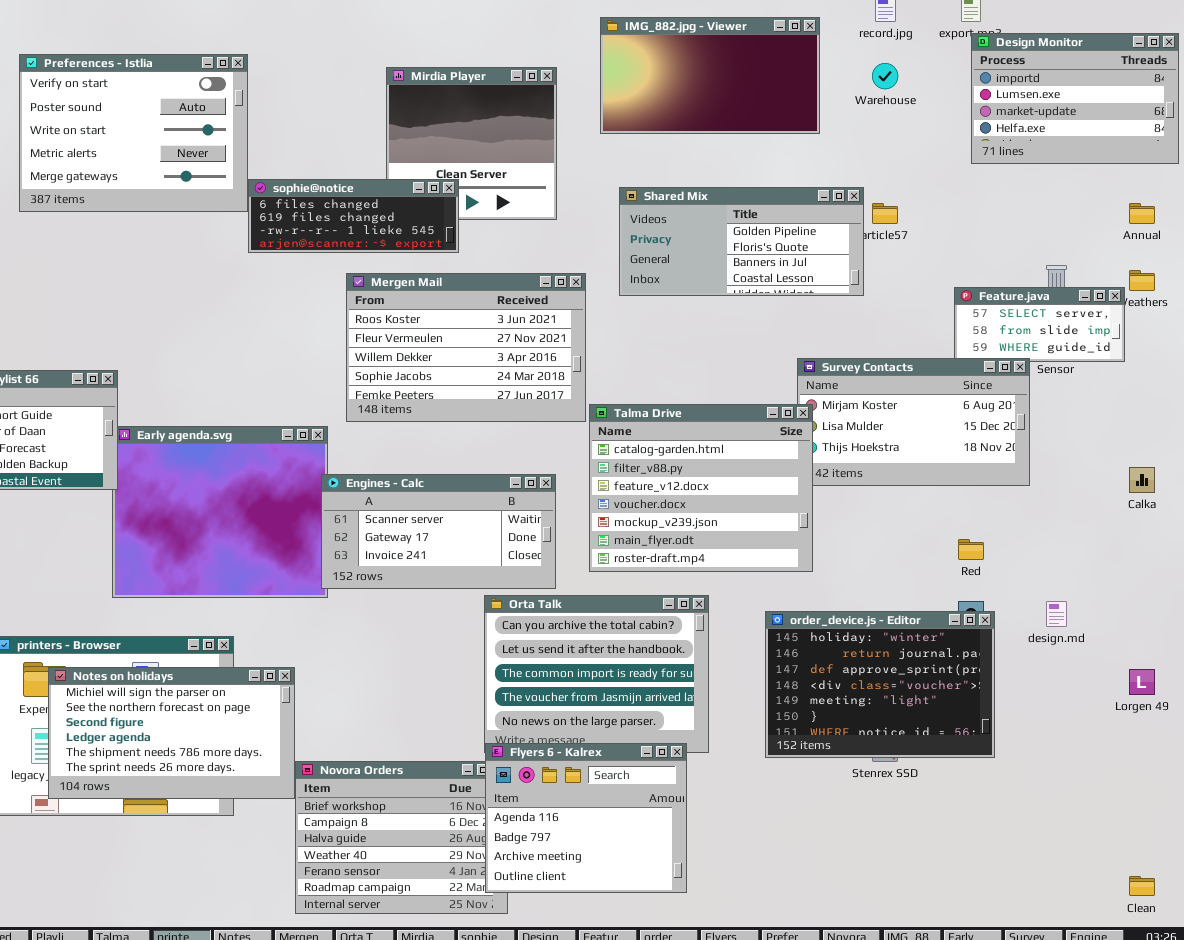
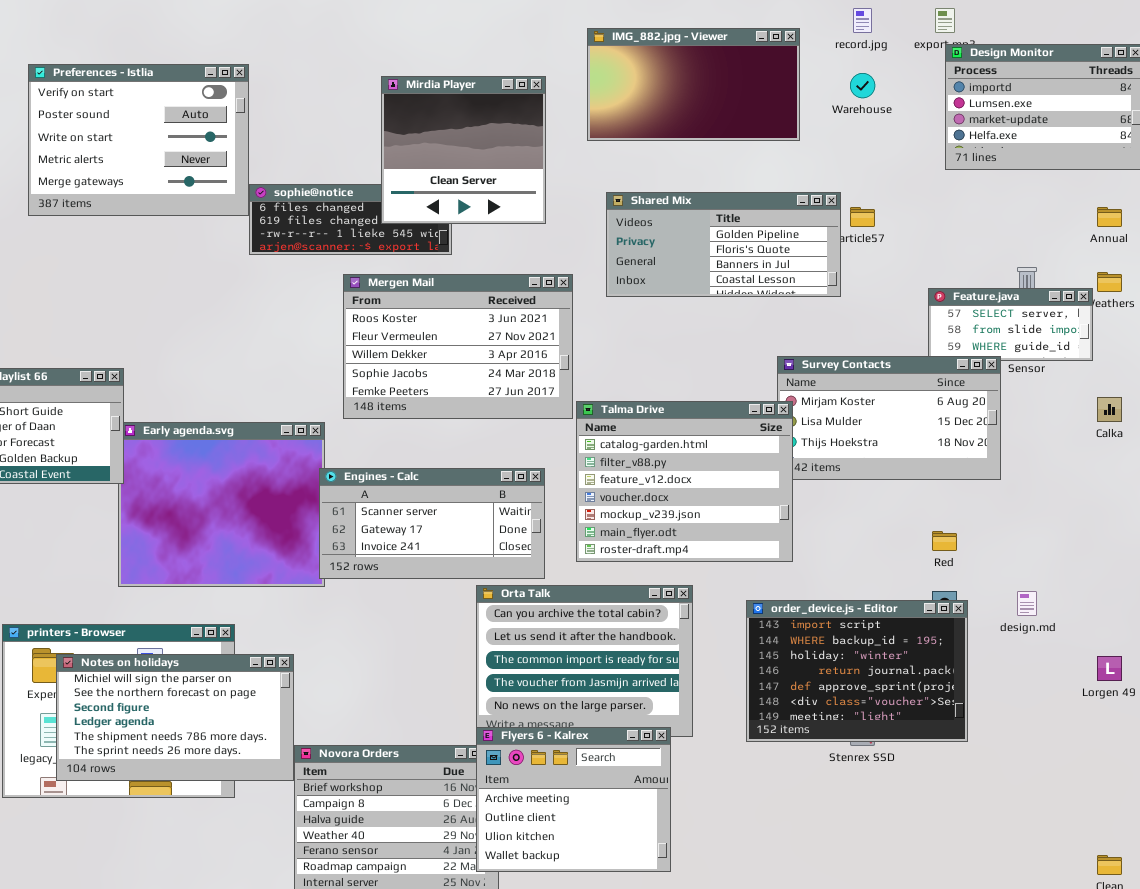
Mirdia Player: [386,67,557,220] -> [381,76,546,224], raised
Calka: [1129,467,1155,493] -> [1097,397,1122,422], moved
order_device.js - Editor: [765,611,995,758] -> [746,600,968,742], scrolled up 2 rows
Flyers 6 - Kalrex: [485,743,687,893] -> [476,727,671,872], scrolled down 2 rows

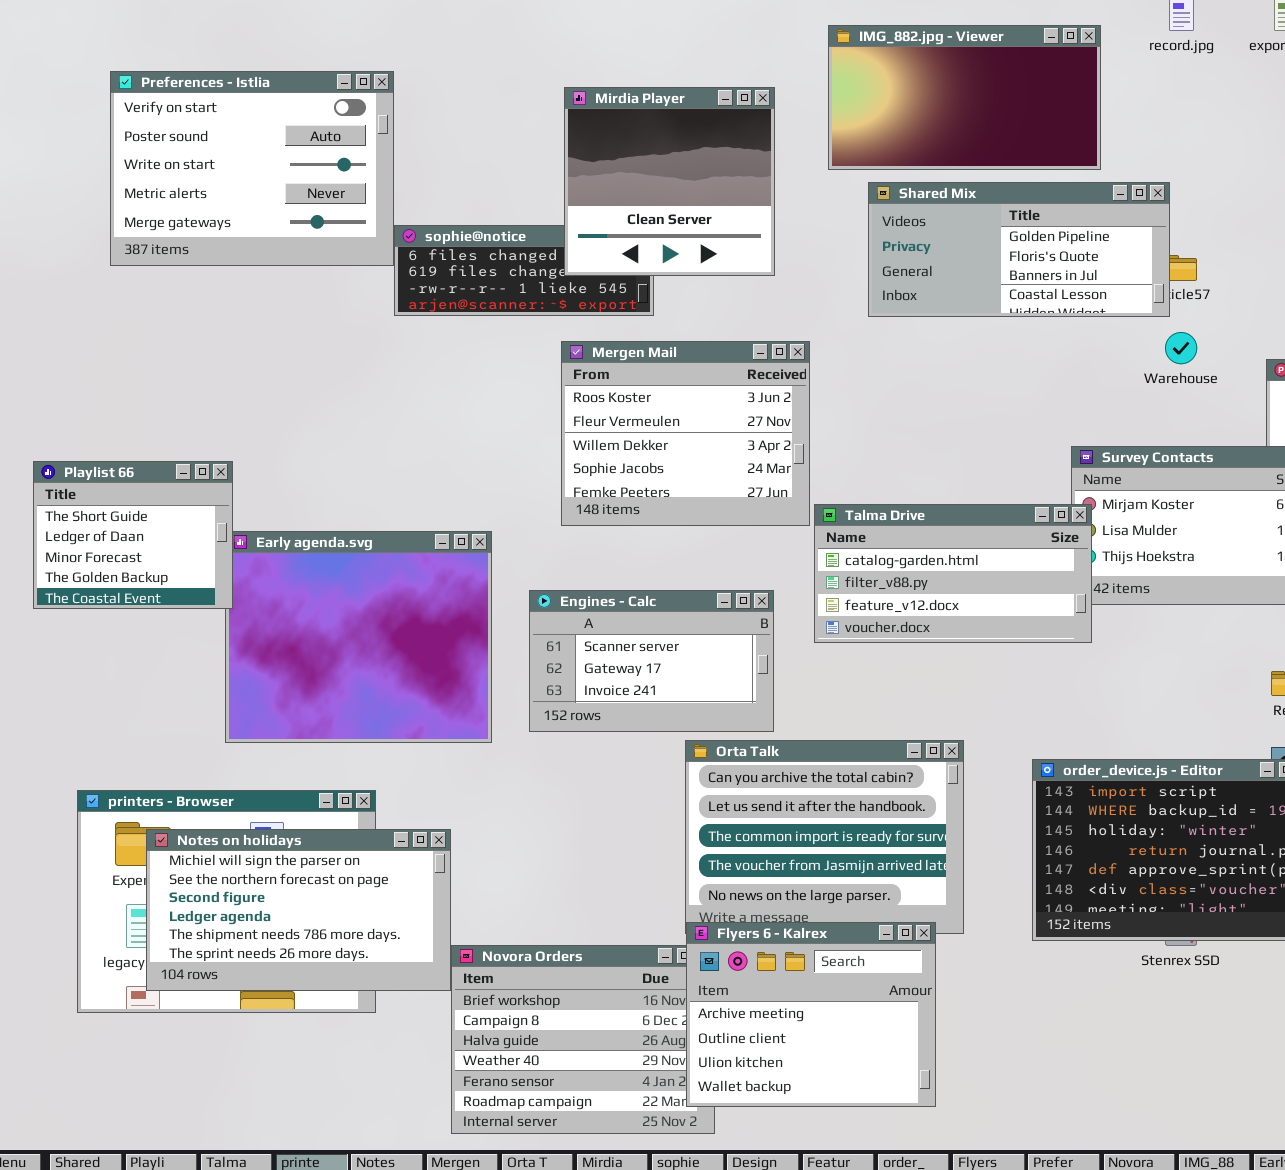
Warehouse: [850,73,875,98] -> [1165,332,1197,364], moved
Shared Mix: [606,192,841,297] -> [868,182,1170,317], moved
Mergen Mail: [343,274,573,419] -> [561,341,810,526], resized
Talma Drive: [576,401,793,562] -> [814,504,1092,643], resized
Engines - Calc: [319,468,545,579] -> [529,590,774,732], resized

